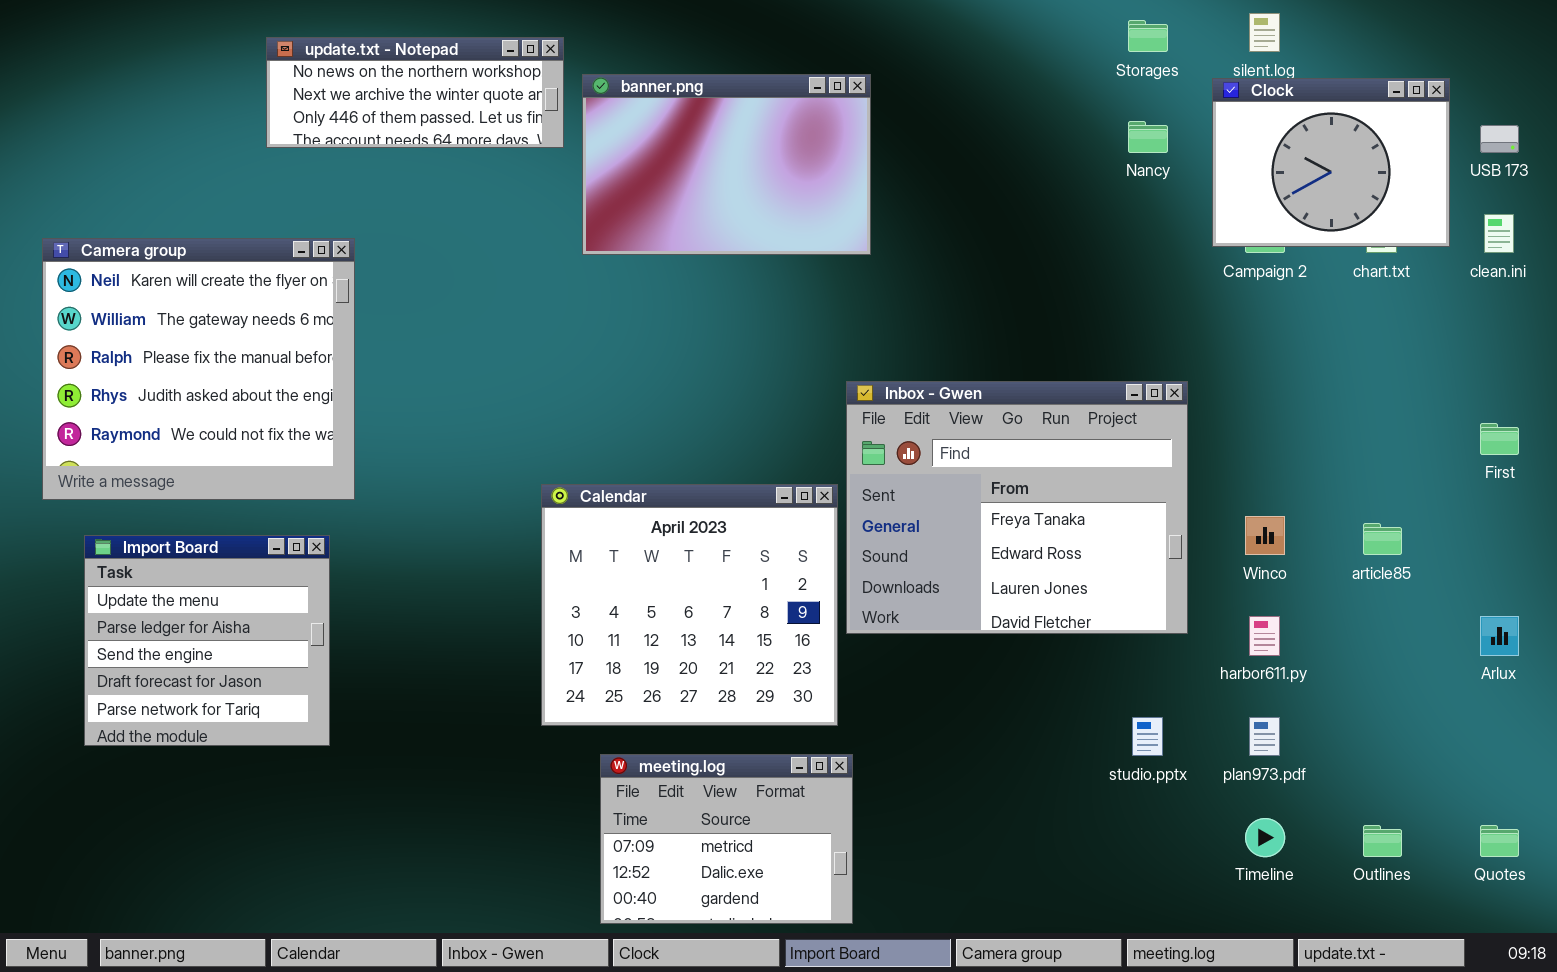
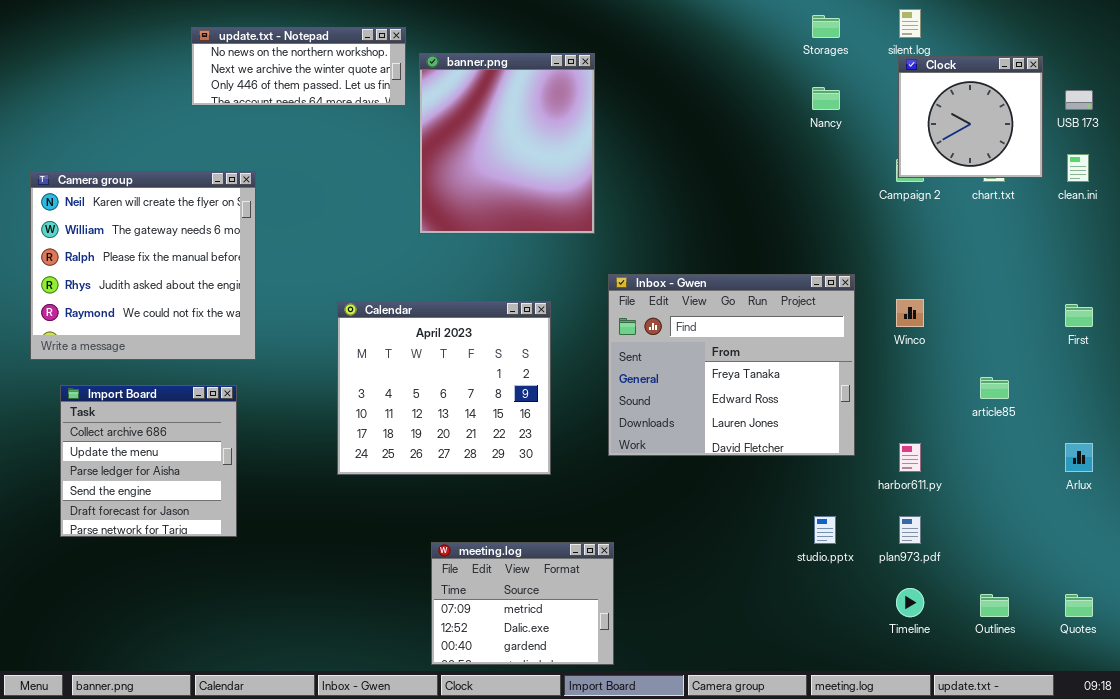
banner.png: [582,74,871,255] -> [419,53,595,234], resized
Clock: [1212,78,1450,247] -> [898,56,1043,178], resized
Calendar: [541,484,838,726] -> [337,301,551,475], moved
Winco: [1245,516,1285,555] -> [896,299,924,327], moved
Import Board: [84,535,330,746] -> [60,385,237,537], scrolled up 1 row

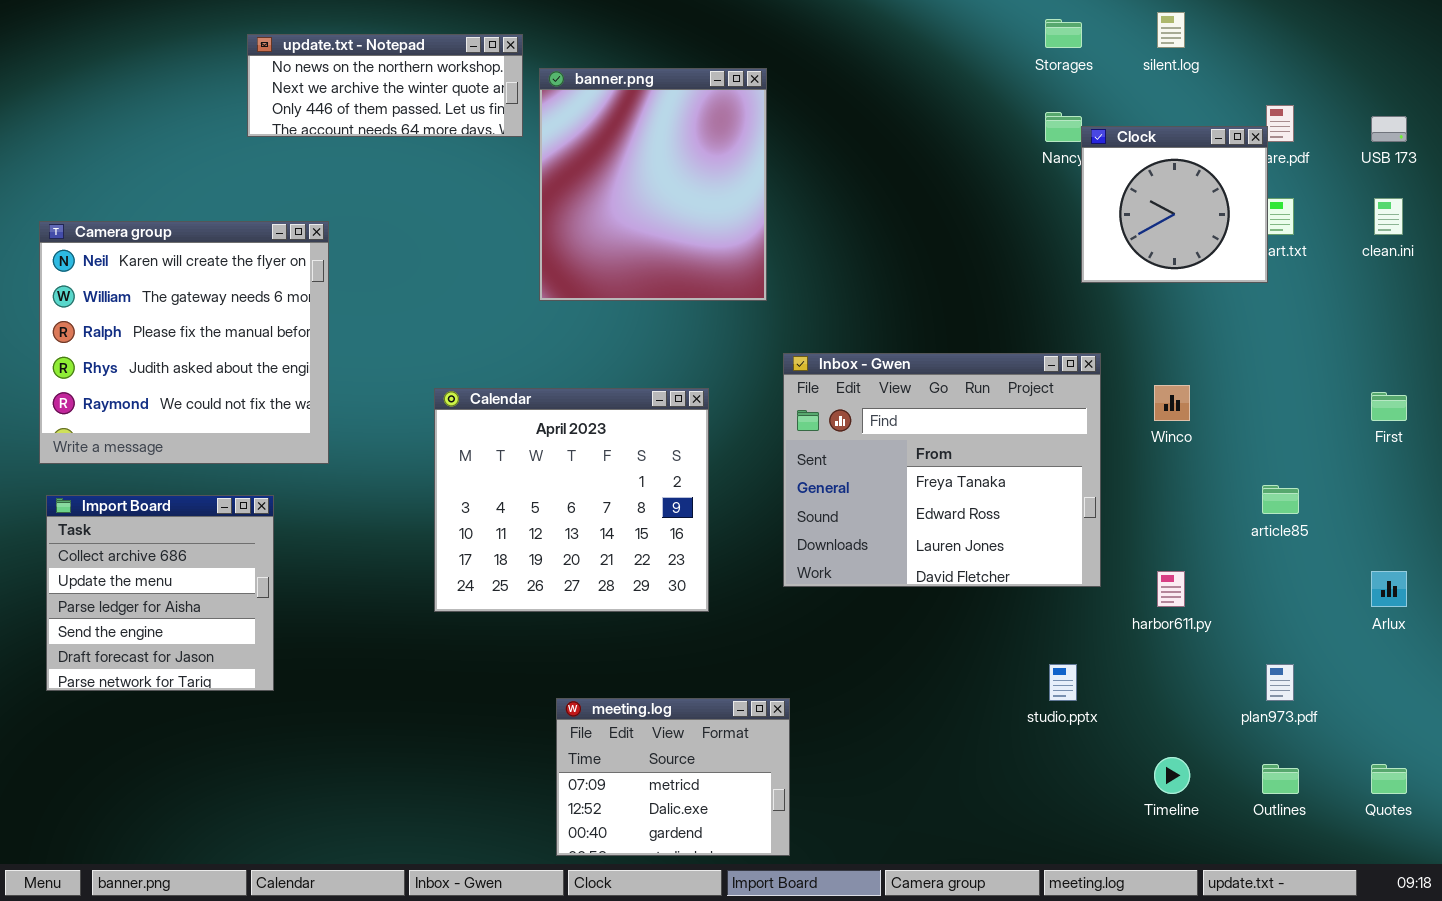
Clock: [898,56,1043,178] -> [1081,126,1268,283], moved
Import Board: [60,385,237,537] -> [46,495,274,691], moved
plan973.pdf: [899,516,921,544] -> [1266,664,1294,701], moved

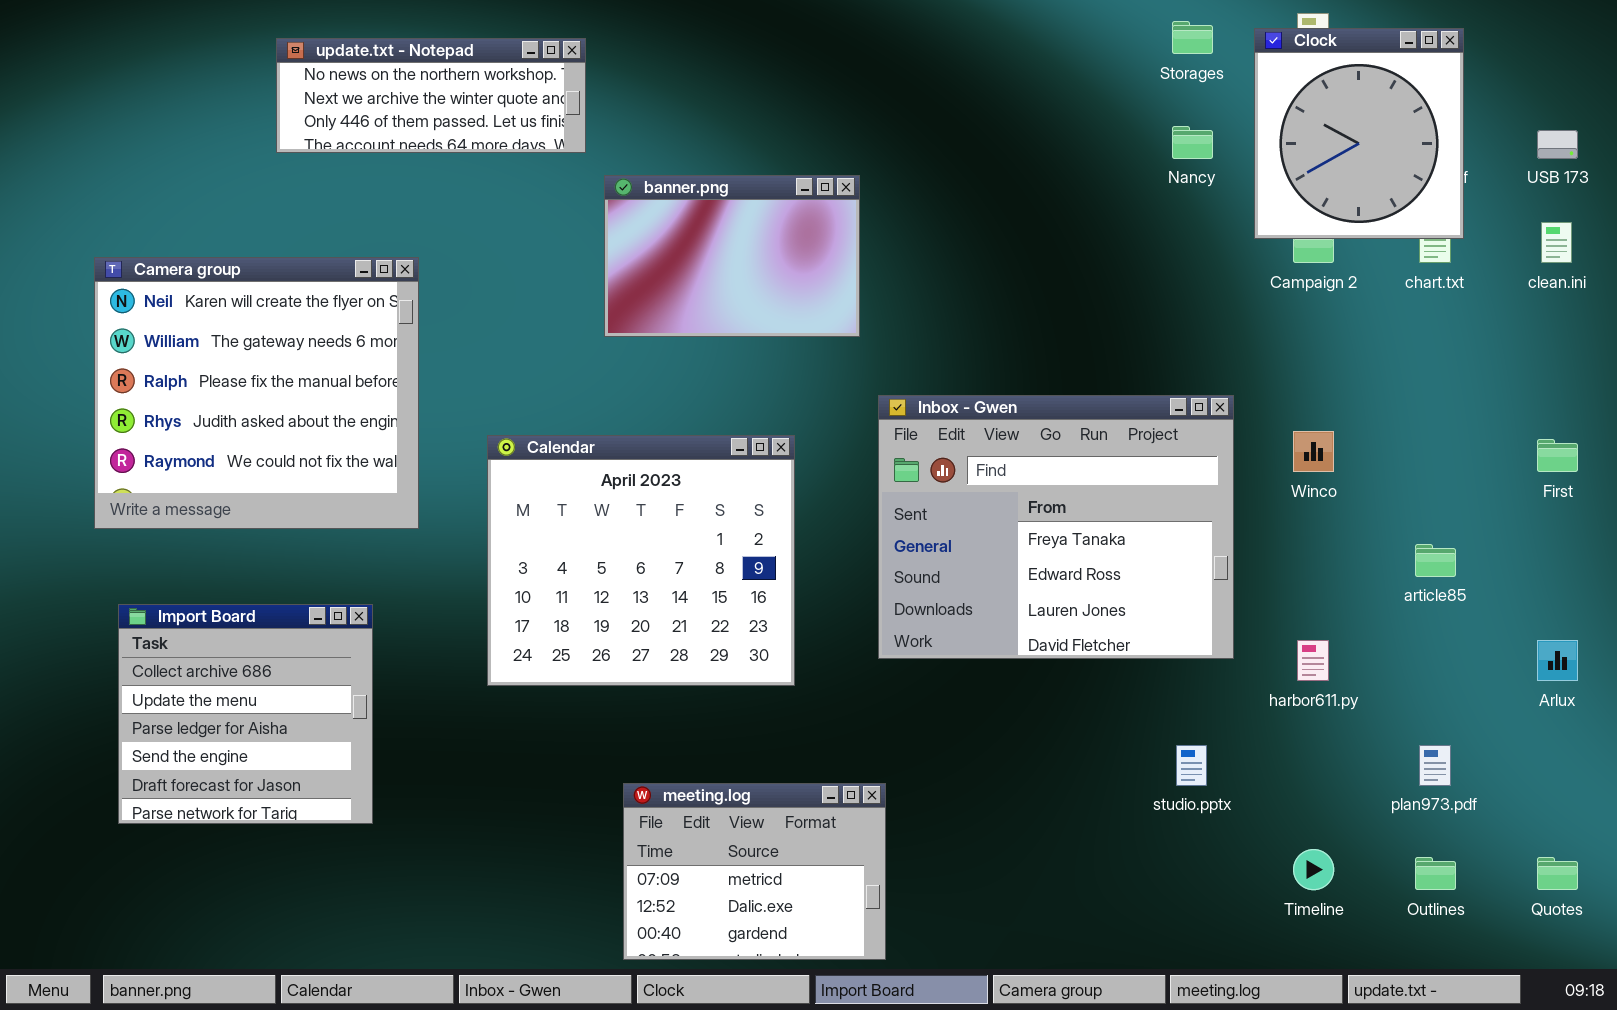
banner.png: [539,68,767,301] -> [604,175,860,337], resized
Clock: [1081,126,1268,283] -> [1254,28,1464,239], moved, resized
Camera group: [39,221,329,464] -> [94,257,419,529], moved
Import Board: [46,495,274,691] -> [118,604,373,824], moved

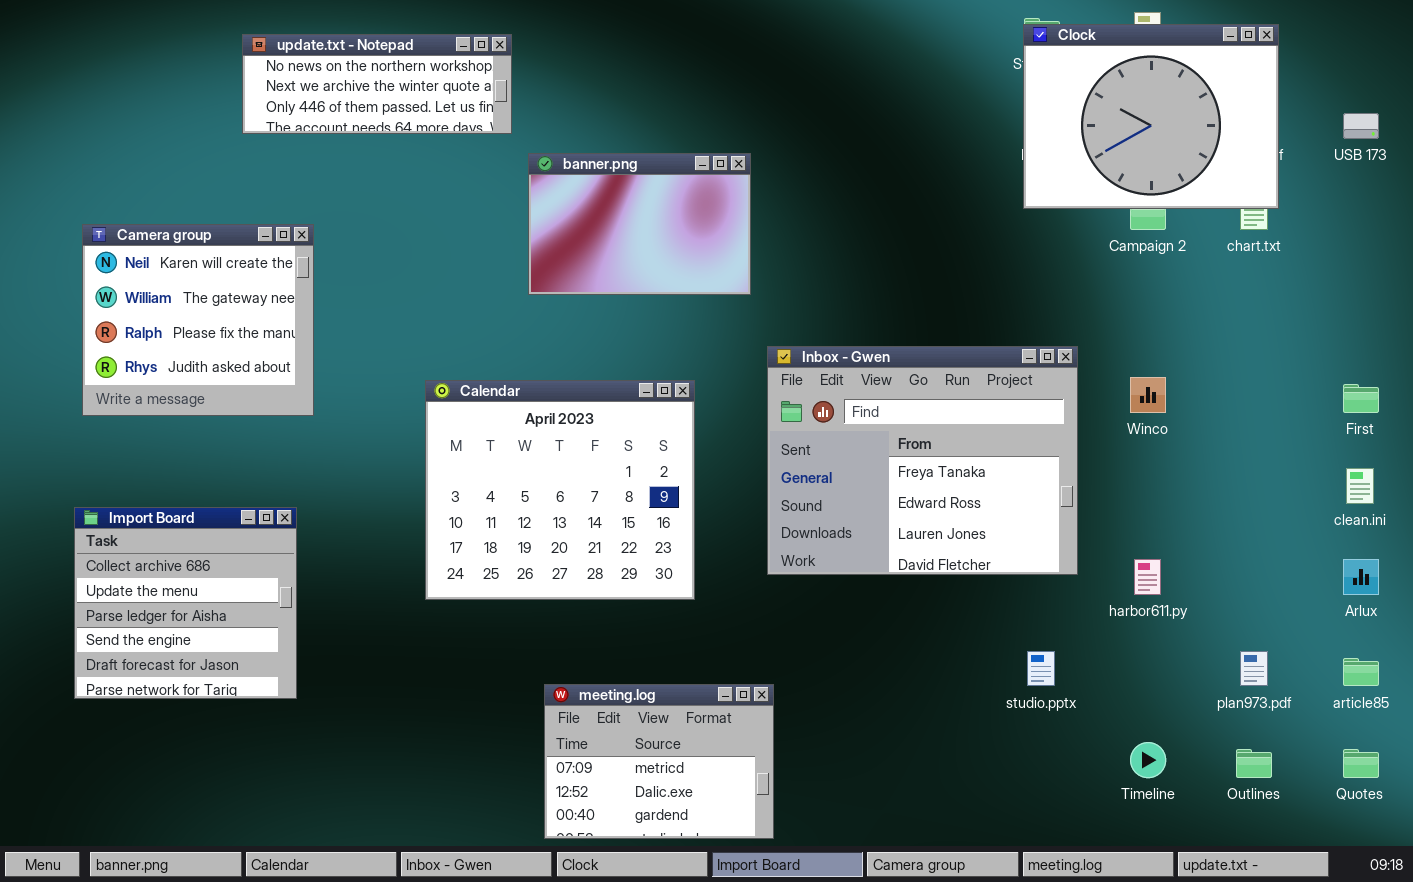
Clock: [1254,28,1464,239] -> [1023,24,1279,209], resized
clean.ini: [1541,222,1572,263] -> [1346,468,1374,504], moved
Camera group: [94,257,419,529] -> [82,224,314,416], resized
article85: [1415,544,1456,577] -> [1343,658,1379,686], moved
Import Board: [118,604,373,824] -> [74,507,297,699], moved

